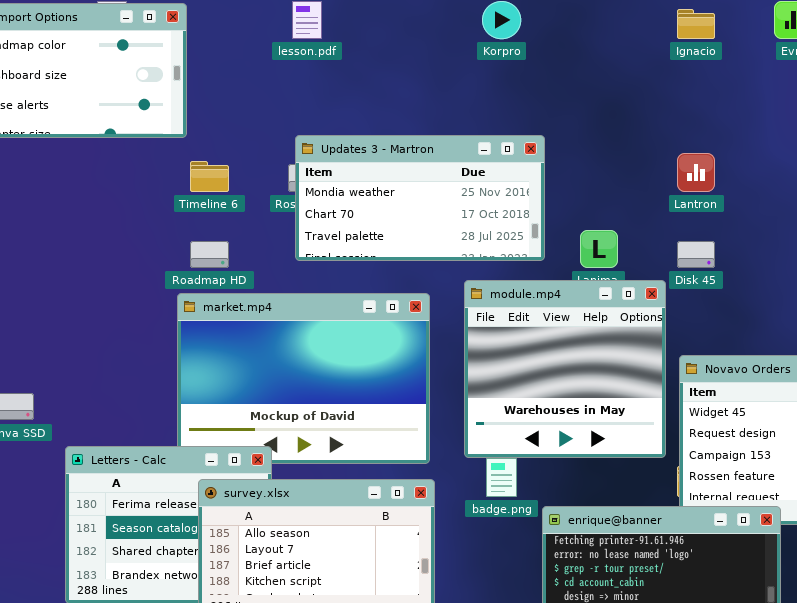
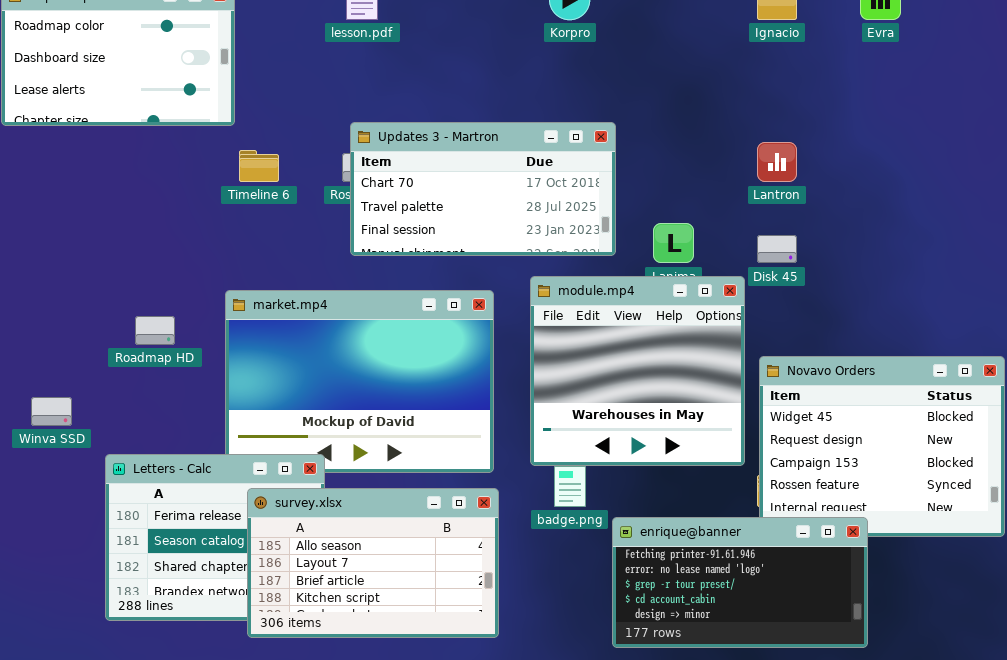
Updates 3 - Martron: [295,135,545,261] -> [350,122,616,256], scrolled down 1 row
Roadmap HD: [190,241,229,268] -> [135,316,175,345], moved

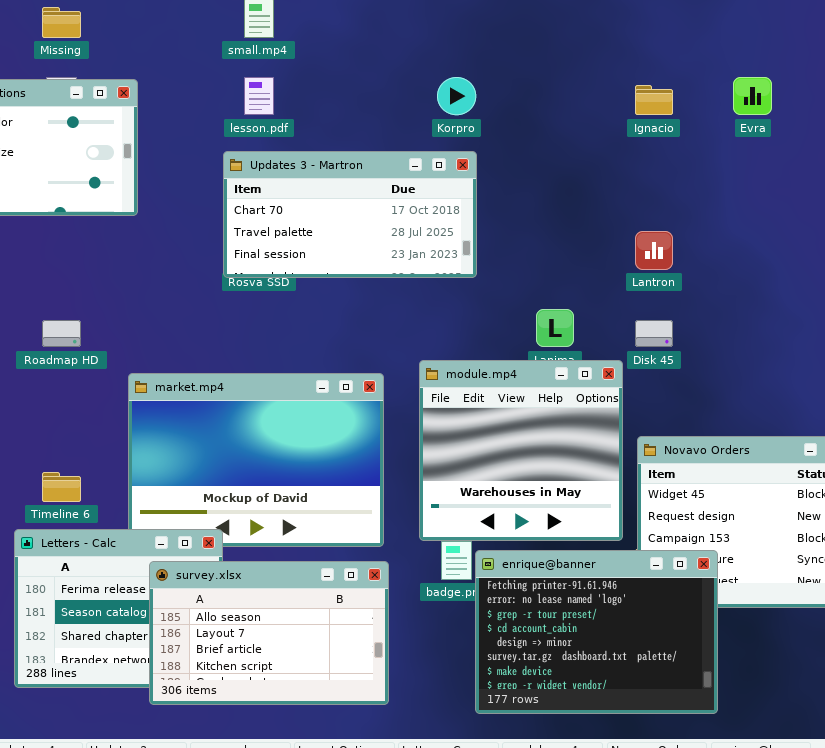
Updates 3 - Martron: [350,122,616,256] -> [223,151,477,278], moved
Timeline 6: [239,150,279,182] -> [42,472,81,502], moved
Roadmap HD: [135,316,175,345] -> [42,320,81,347], moved
enrique@banner: [612,517,868,648] -> [475,550,718,714], moved, resized

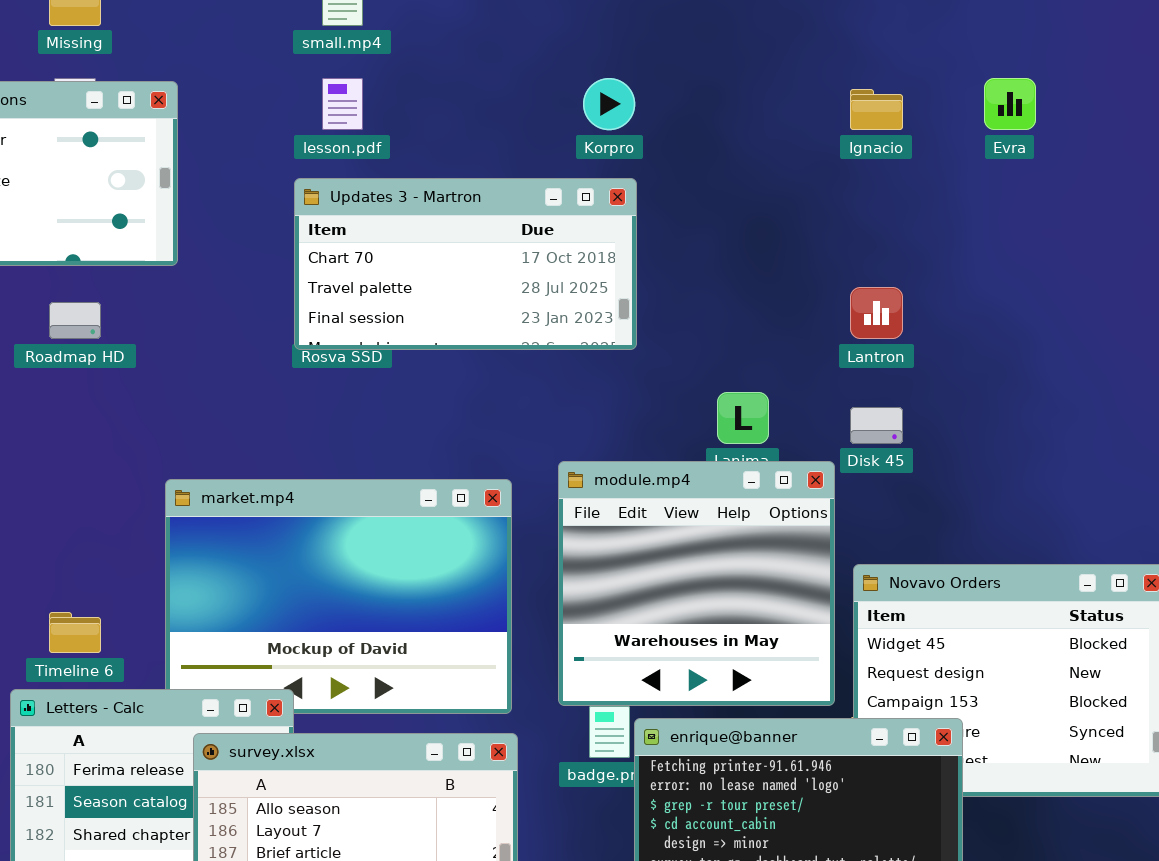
Roadmap HD: [42,320,81,347] -> [49,302,101,339], moved

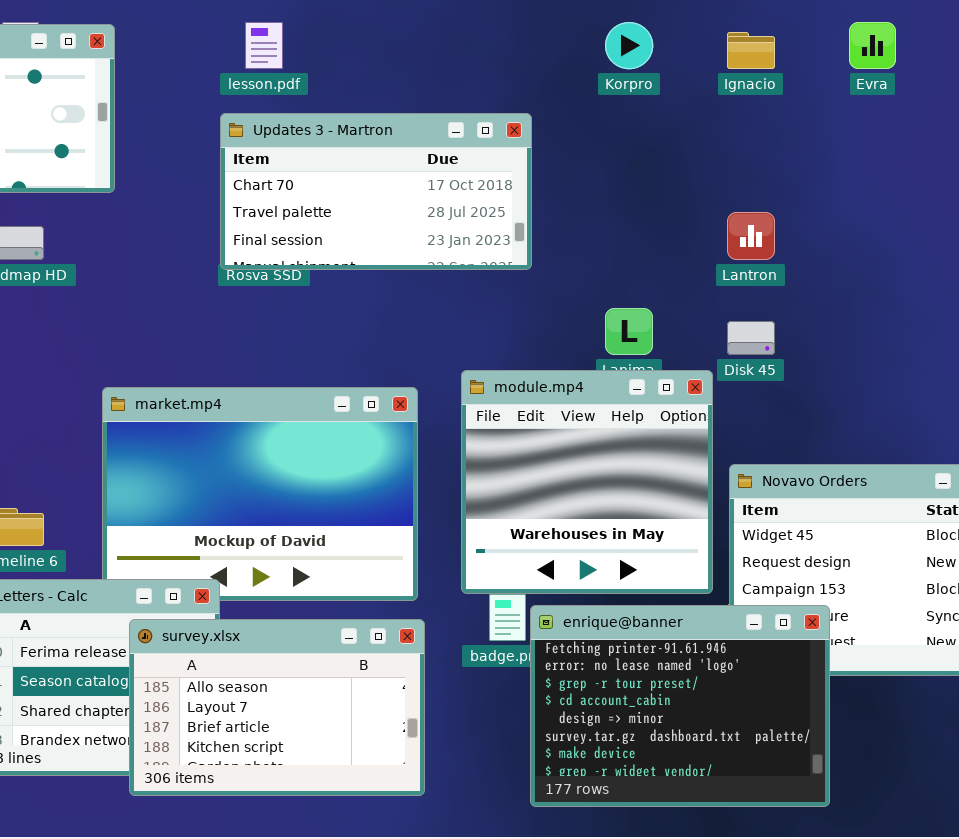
Korpro: [583,78,635,130] -> [605,22,653,69], moved

